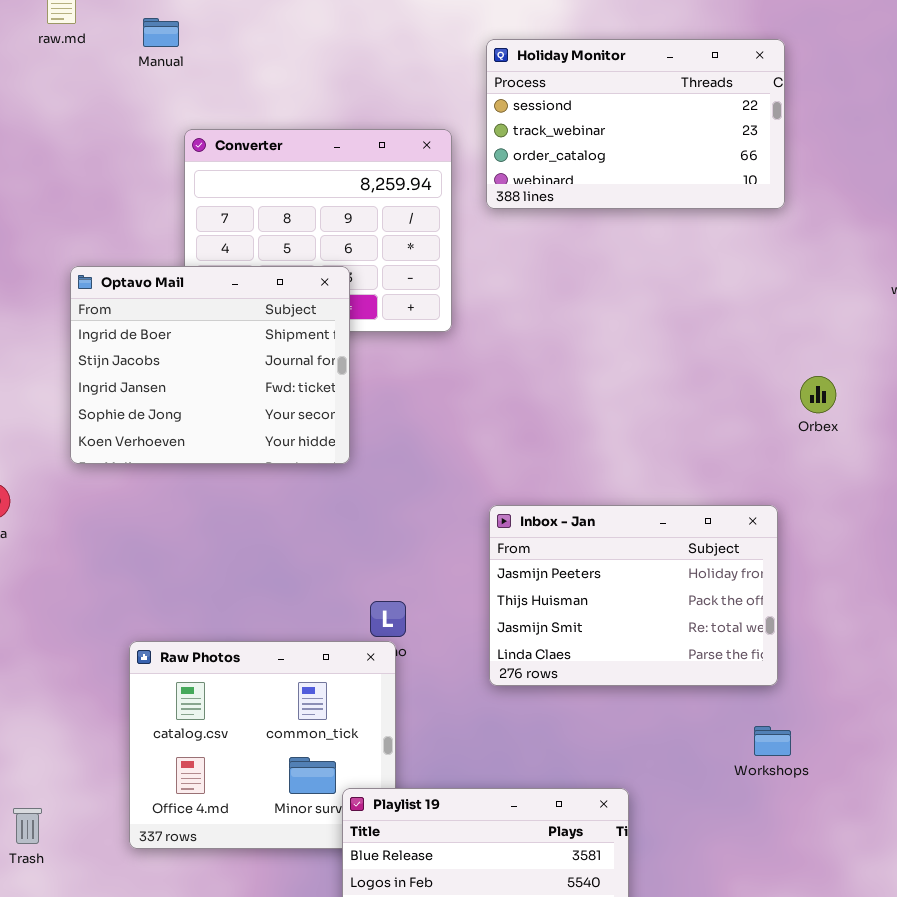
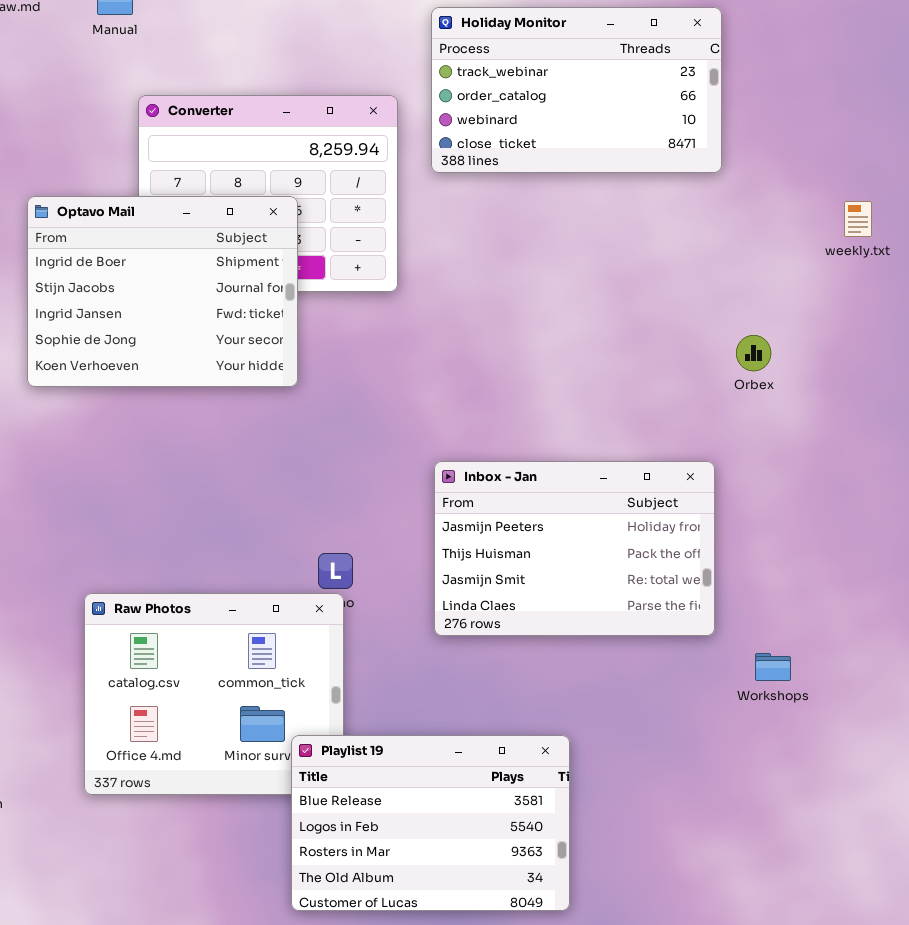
Holiday Monitor: [486,39,785,209] -> [431,7,722,173], scrolled down 1 row
Optavo Mail: [70,266,350,464] -> [27,196,298,387], moved
Workshops: [754,726,791,756] -> [755,653,791,681], moved

